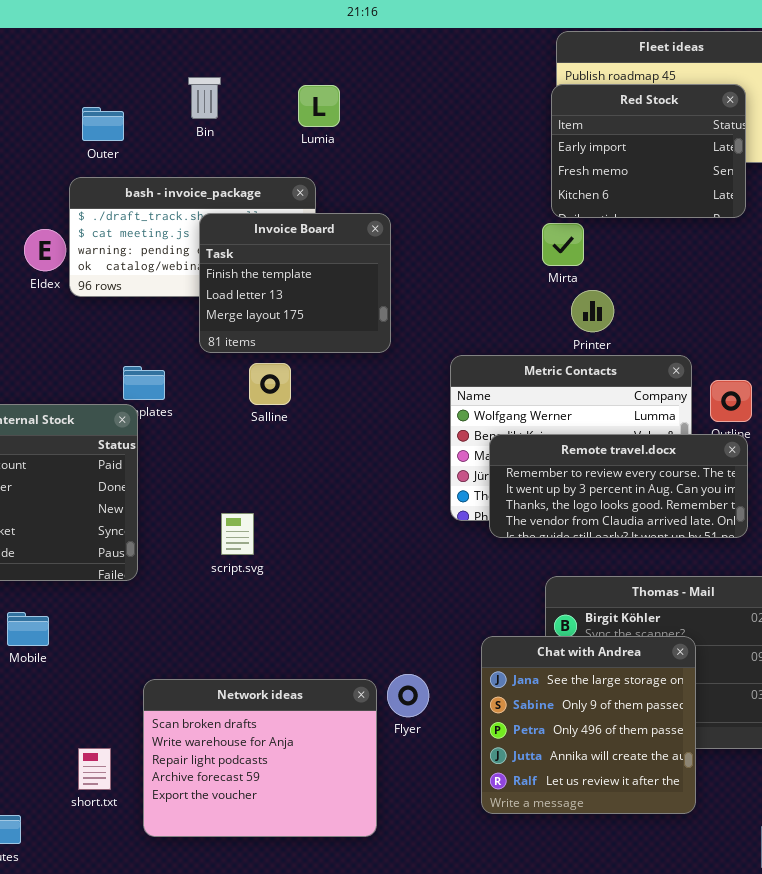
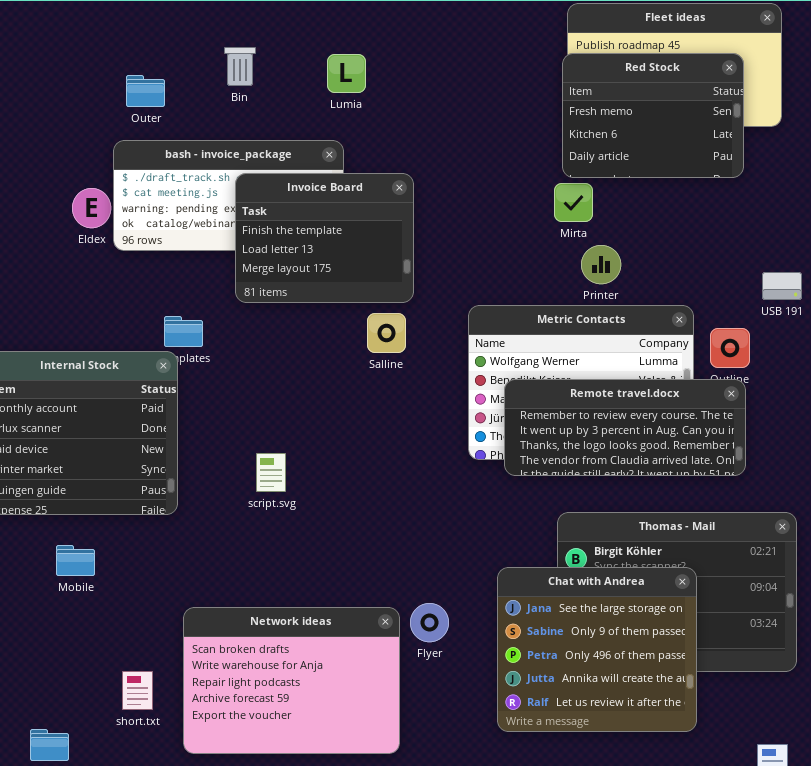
Red Stock: [551,84,746,218] -> [562,53,744,178], scrolled down 1 row
Salline: [249,363,291,405] -> [367,313,406,353], moved

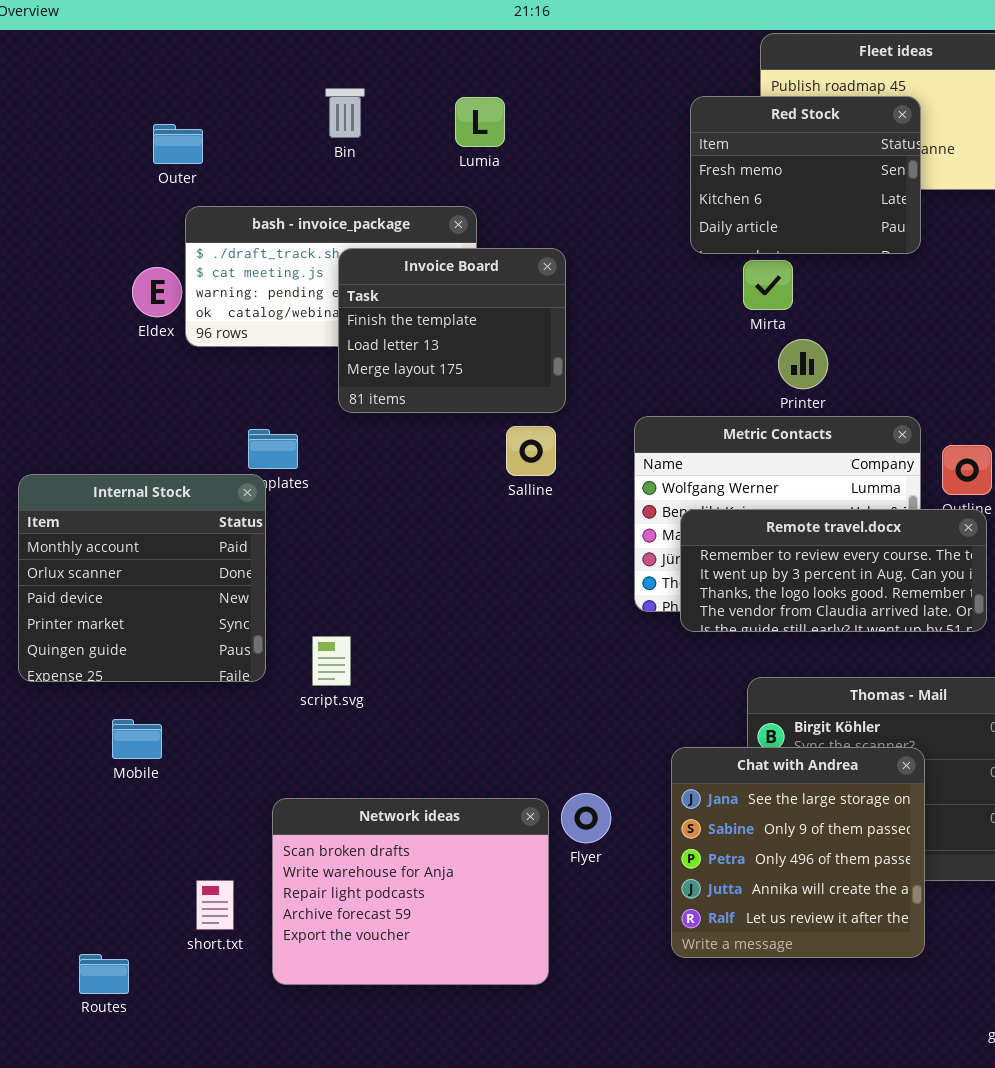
Red Stock: [562,53,744,178] -> [690,96,921,254], moved
Outer: [126,75,165,107] -> [153,124,203,164], moved
script.svg: [256,453,286,492] -> [312,636,351,686], moved

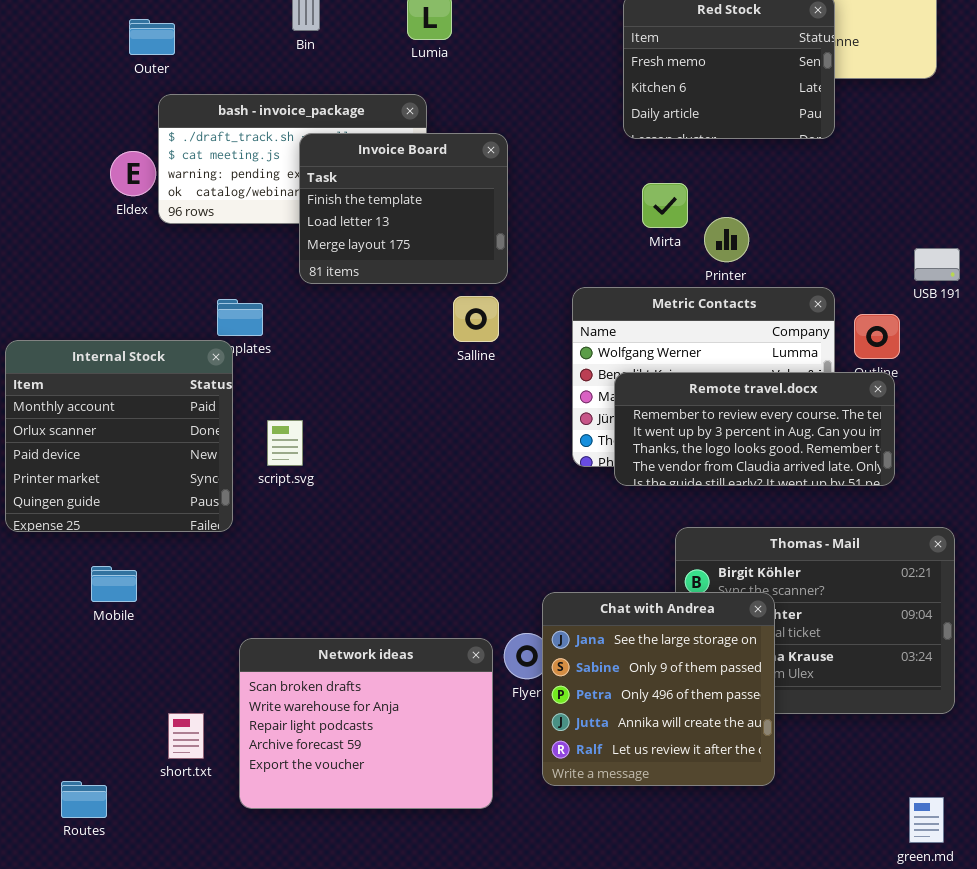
Mirta: [743,260,793,310] -> [642,183,688,228], moved
script.svg: [312,636,351,686] -> [267,420,303,466], moved
Chat with Andrea: [671,747,925,958] -> [542,592,775,786], moved

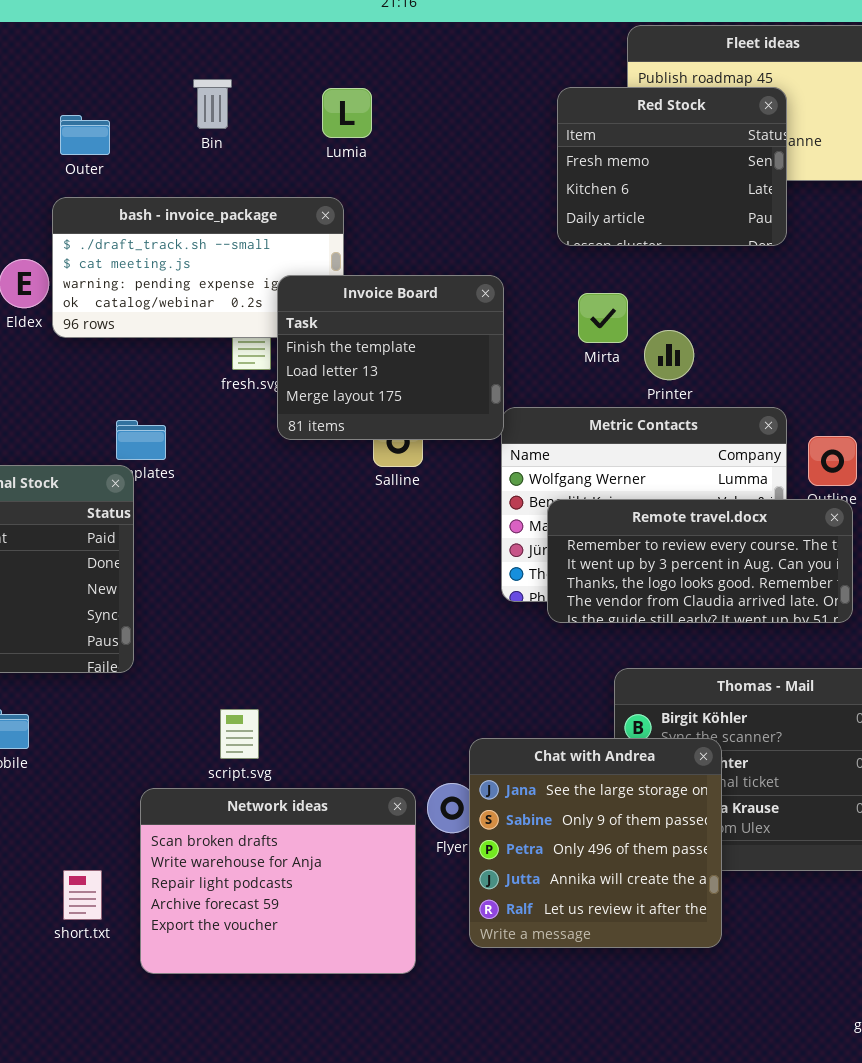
Outer: [129,19,175,55] -> [60,115,110,155], moved
Invoice Board: [299,133,508,284] -> [277,275,504,440], moved
script.svg: [267,420,303,466] -> [220,709,259,759], moved

